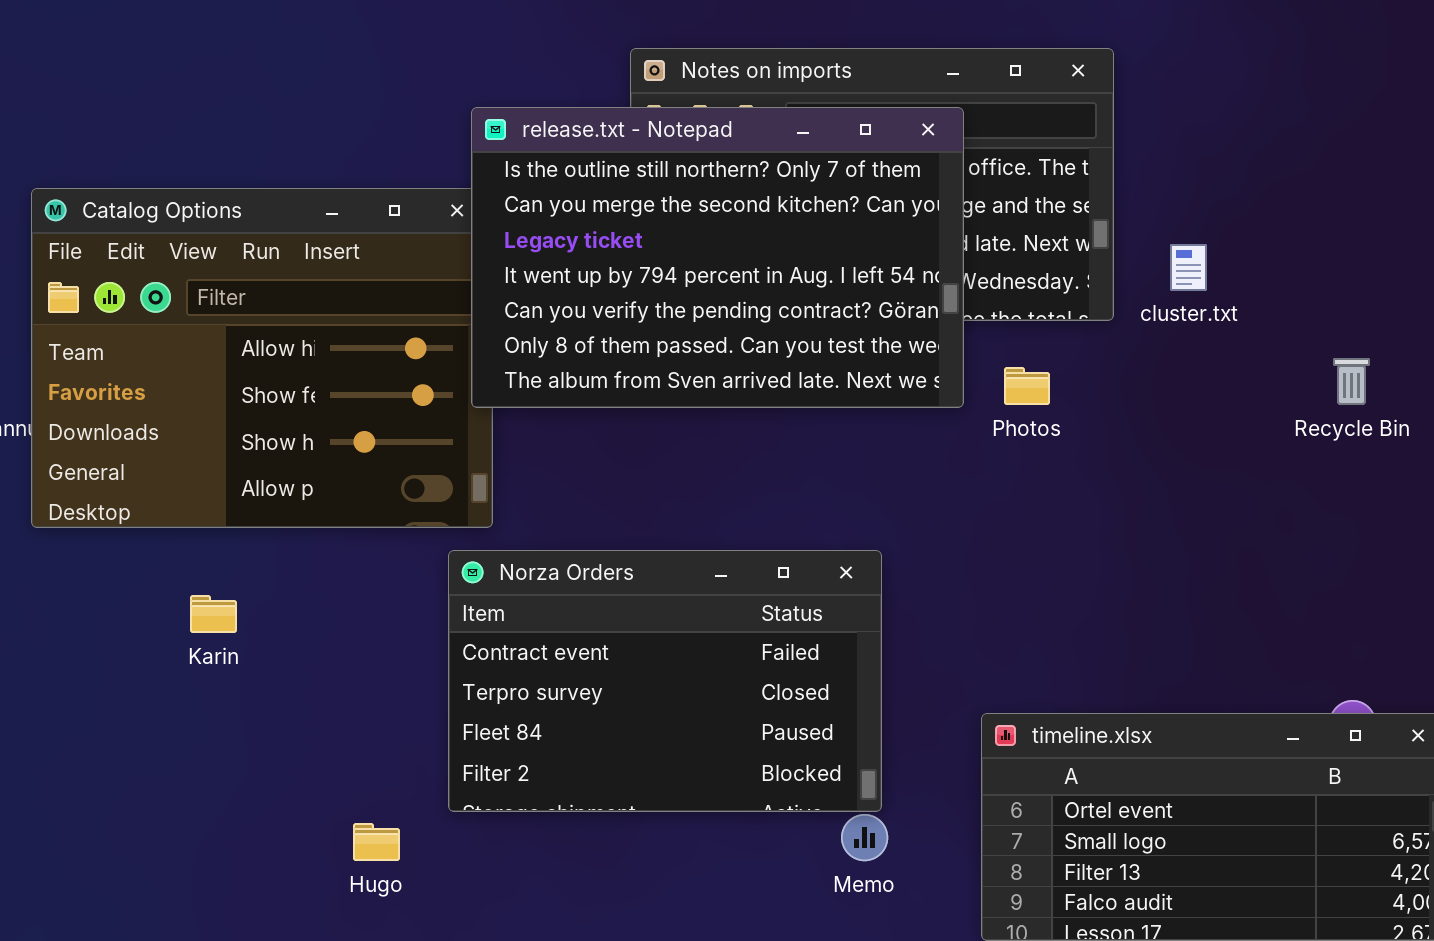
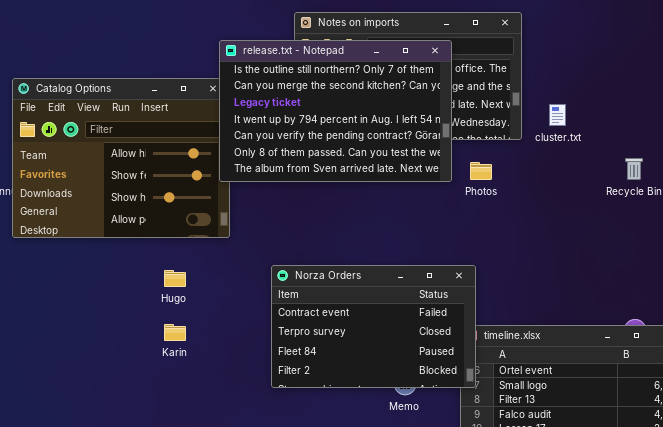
Norza Orders: [448,550,882,812] -> [271,265,476,388], moved
Karin: [190,595,237,633] -> [164,324,186,341], moved
Hugo: [353,823,400,861] -> [164,270,186,287], moved

